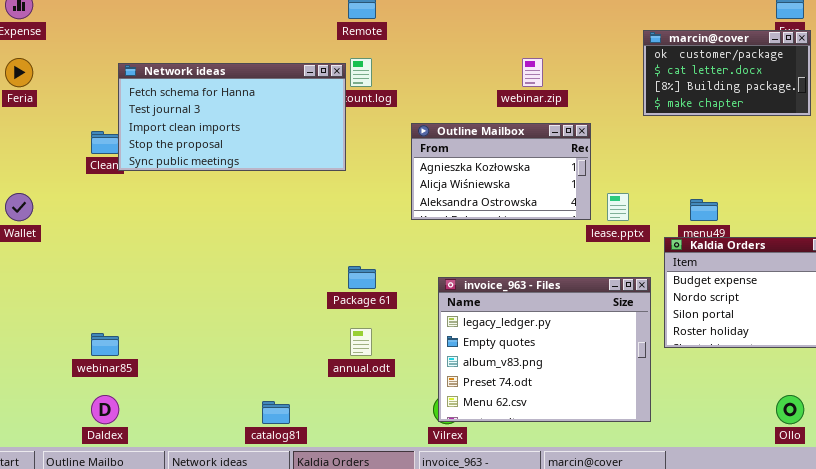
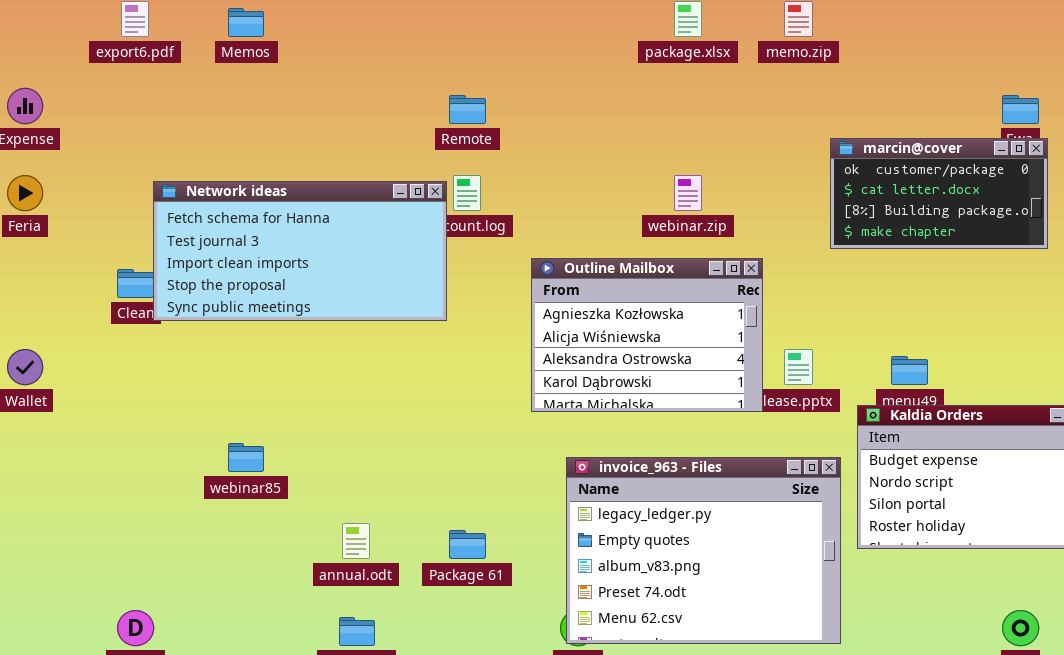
Outline Mailbox: [411,123,591,220] -> [531,258,763,412], resized
Package 61: [348,266,376,289] -> [449,530,486,559], moved
annual.odt: [350,328,372,356] -> [342,523,370,559], moved
webinar85: [91,333,119,356] -> [228,443,264,472], moved

